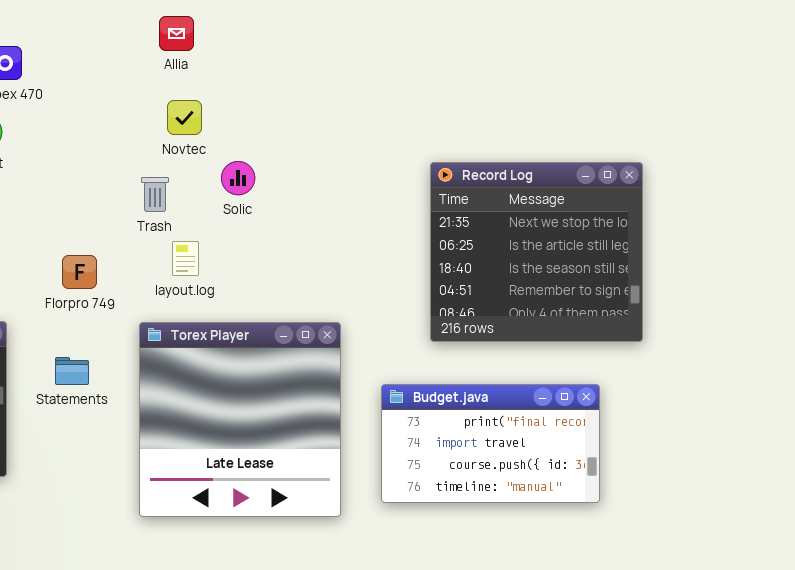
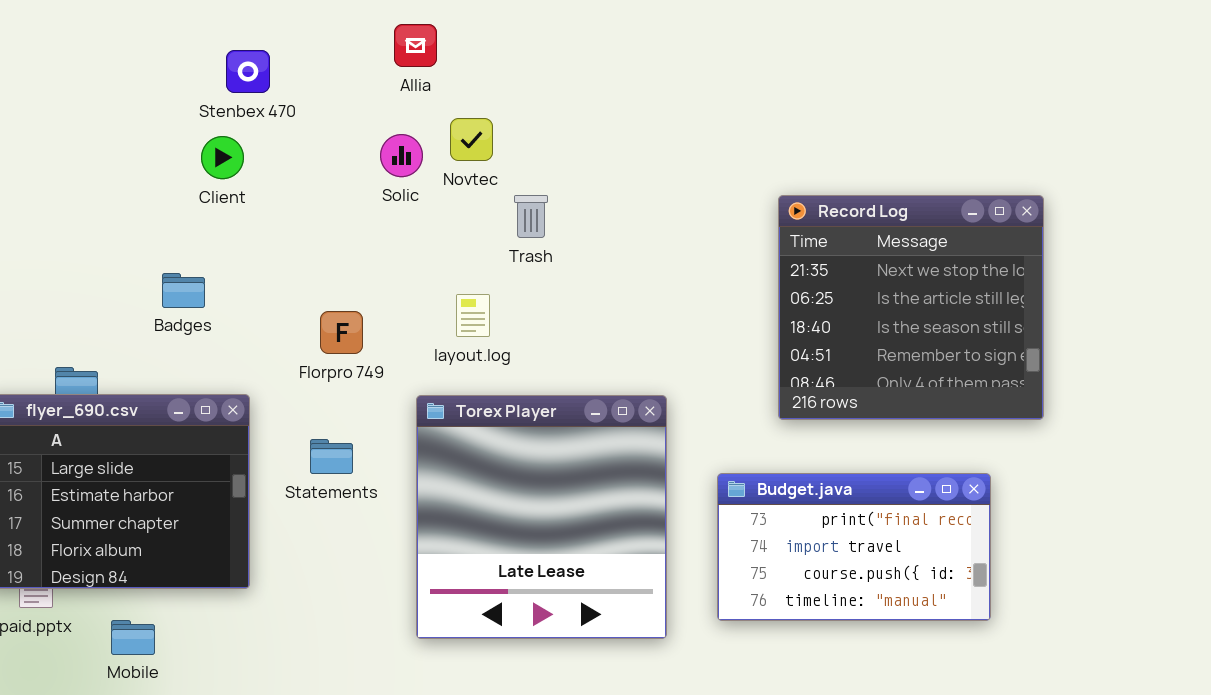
Allia: [159,16,194,51] -> [394,24,437,67], moved
Solic: [221,161,255,195] -> [380,134,423,177], moved
Trash: [141,177,169,212] -> [514,195,548,238], moved

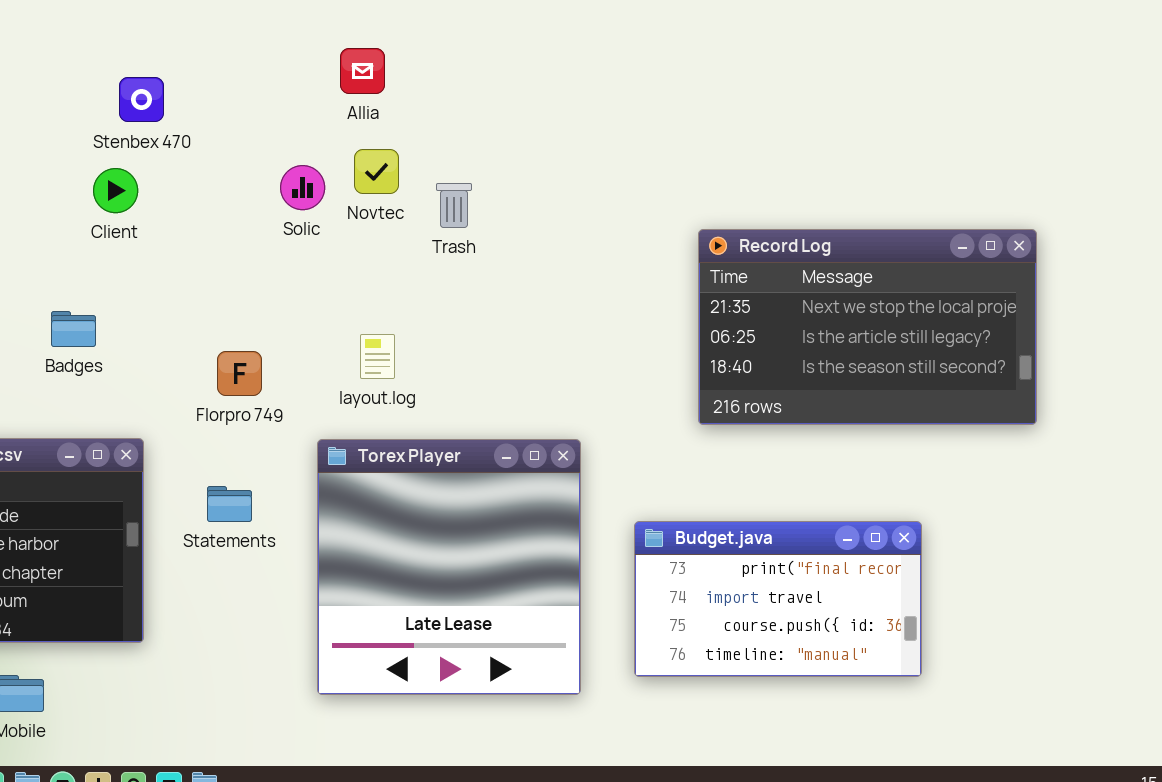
Allia: [394,24,437,67] -> [340,48,385,94], moved
Trash: [514,195,548,238] -> [436,183,472,228], moved
Record Log: [778,195,1044,420] -> [698,229,1037,425], resized

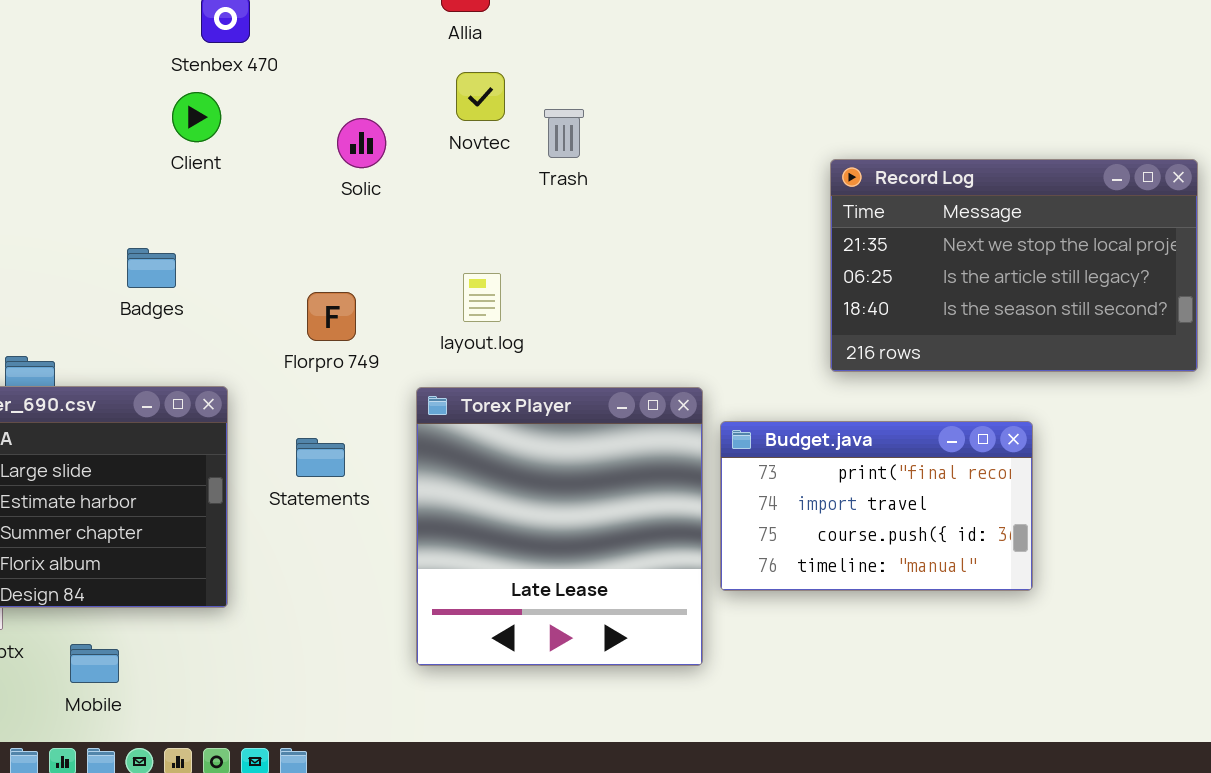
Solic: [280,165,325,210] -> [337,118,386,168], moved
Budget.java: [634,521,922,677] -> [720,421,1033,591], moved

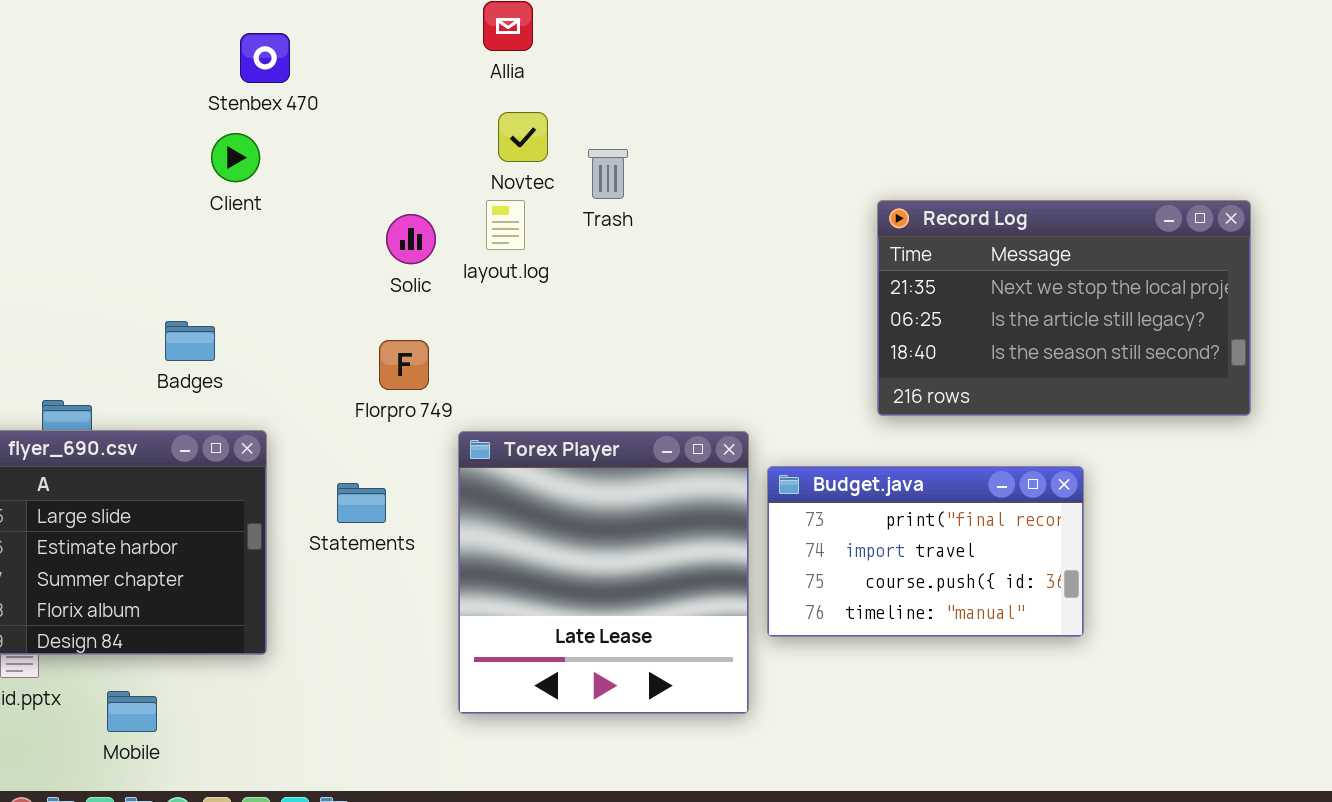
Solic: [337,118,386,168] -> [386,214,436,264], moved
Badges: [127,248,176,288] -> [165,321,215,361], moved
layout.log: [463,273,501,322] -> [486,200,525,250], moved
Florpro 749: [307,292,356,341] -> [379,340,429,390], moved

